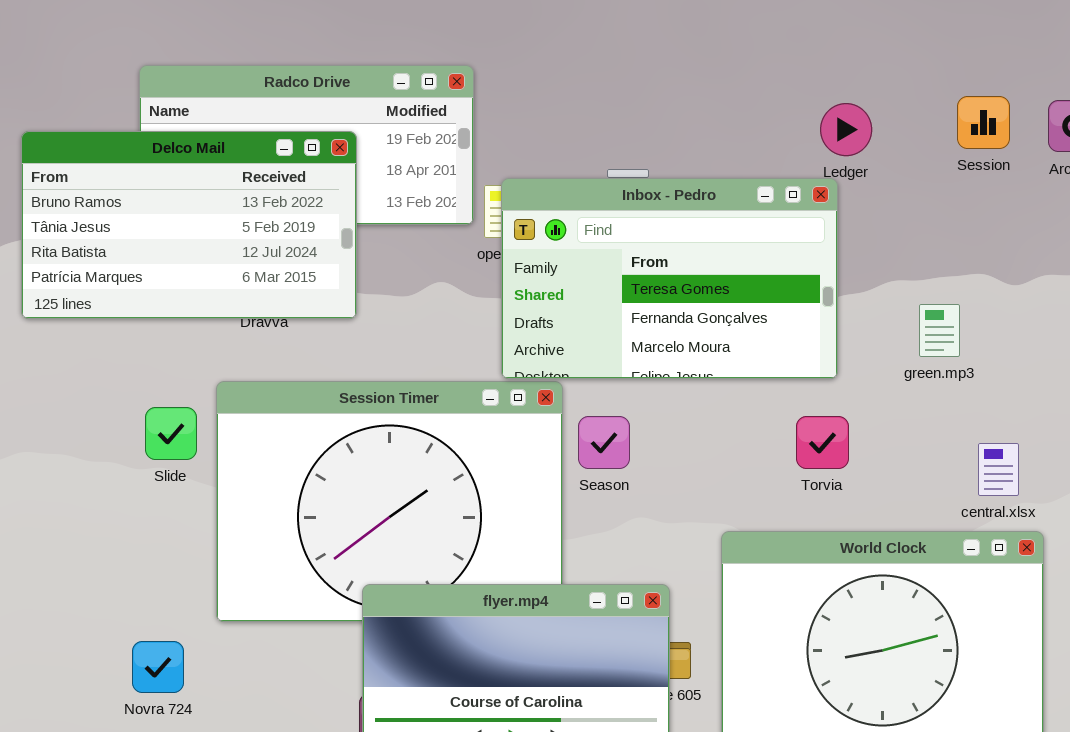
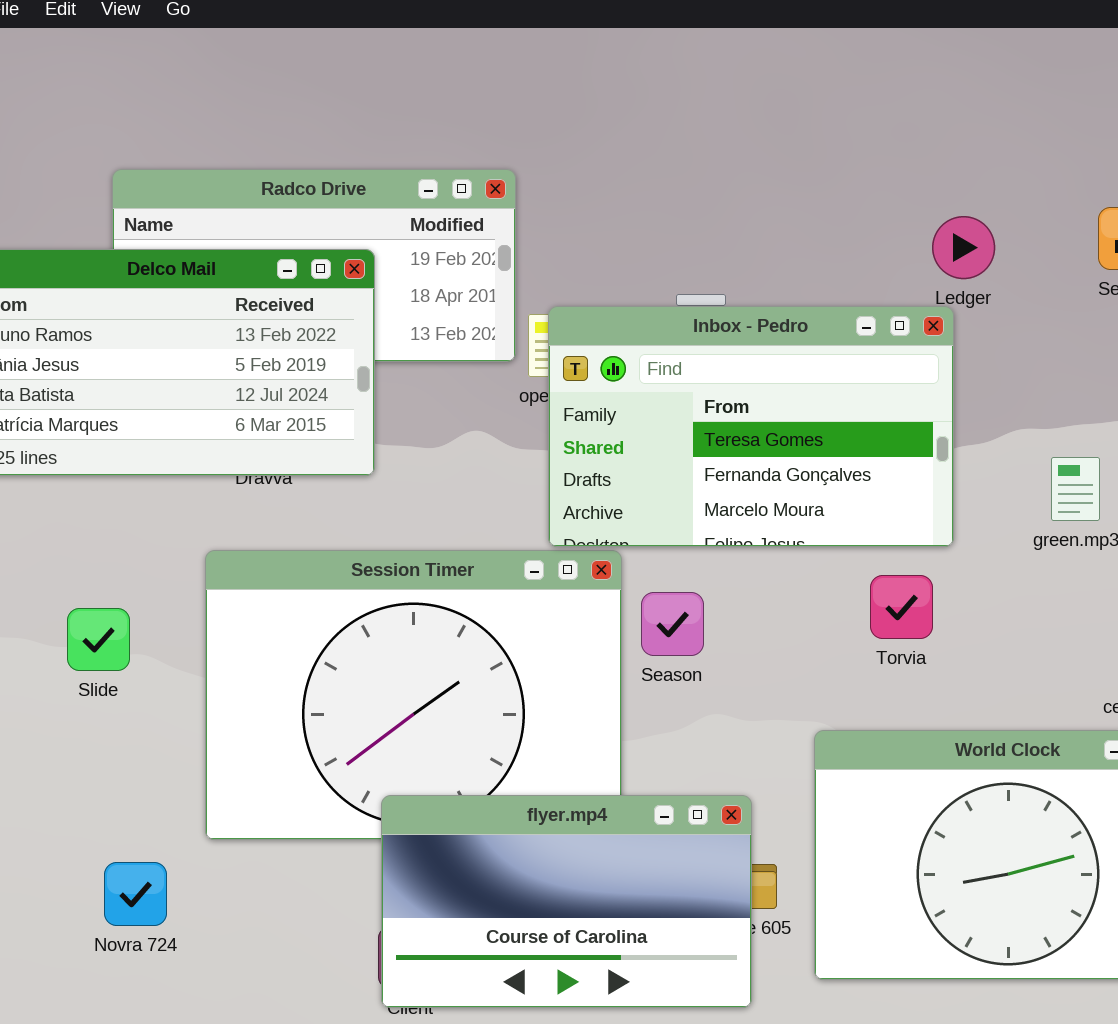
Slide: [145,407,197,460] -> [67,608,130,671], moved
Torvia: [796,416,849,469] -> [870,575,933,639], moved

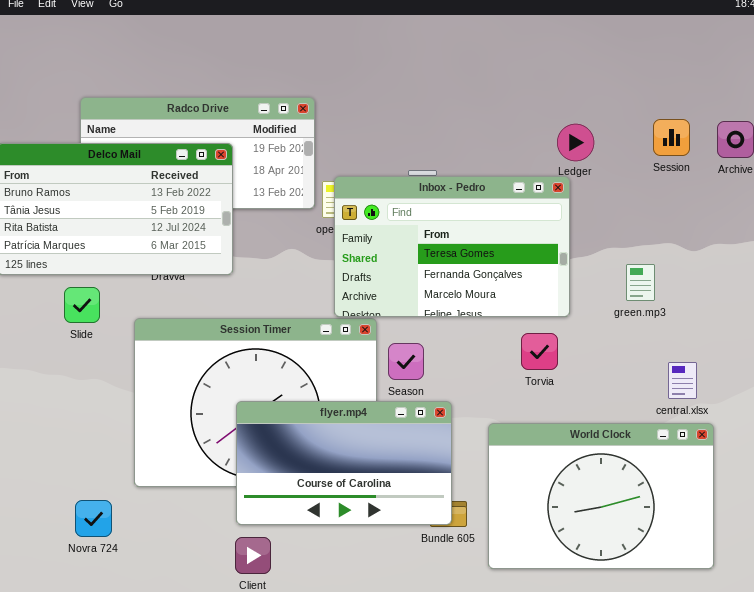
Slide: [67,608,130,671] -> [64,287,100,323], moved
flyer.mp4: [381,795,752,1008] -> [236,401,452,525], moved

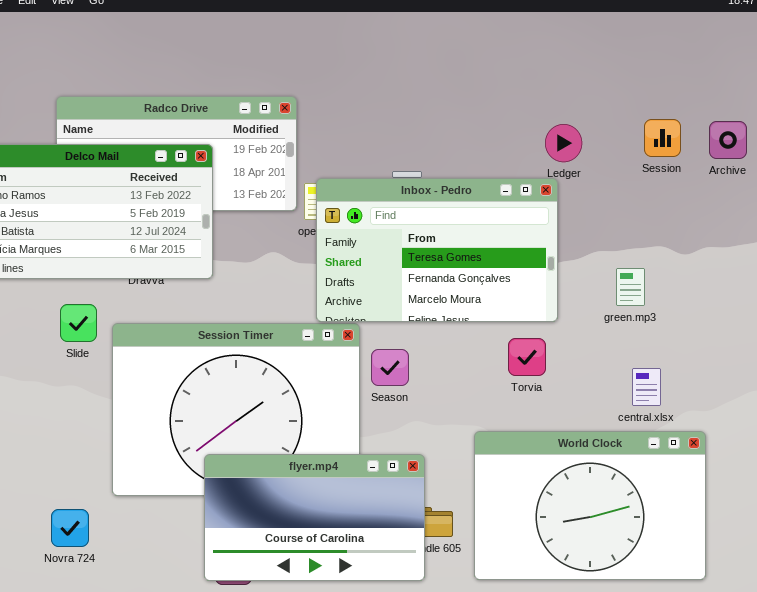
Slide: [64,287,100,323] -> [60,304,97,342], moved
central.xlsx: [668,362,697,399] -> [632,368,661,406], moved
flyer.mp4: [236,401,452,525] -> [204,454,425,581], moved

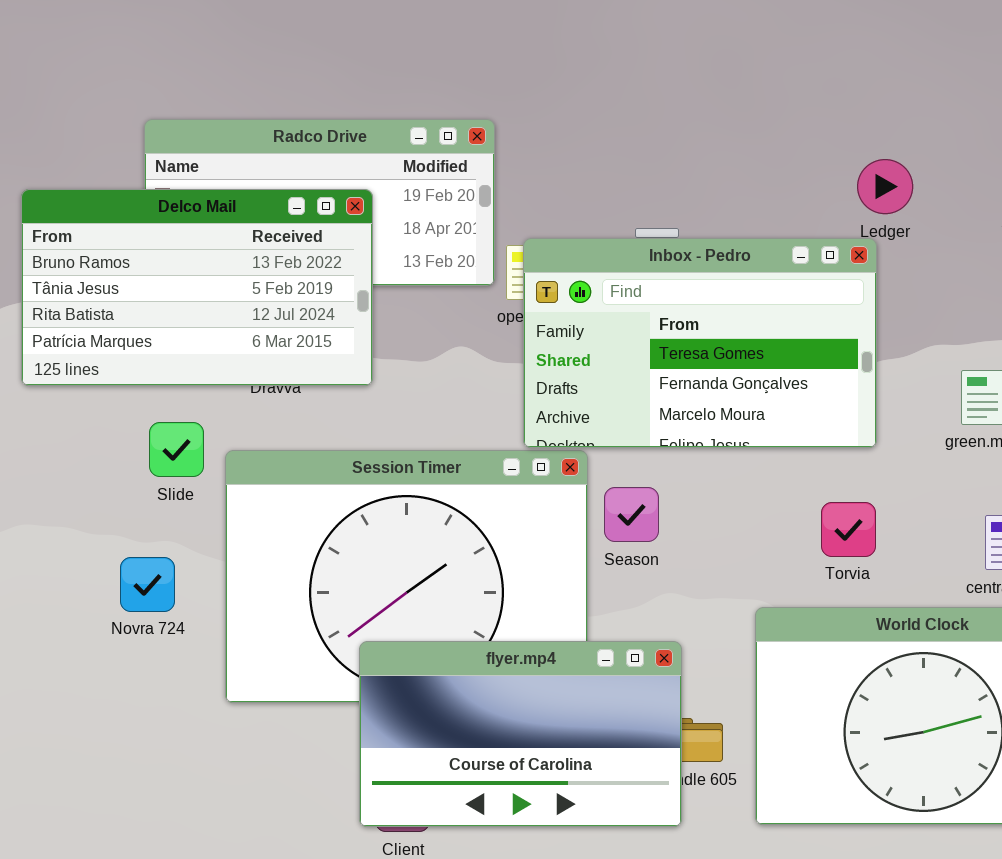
Torvia: [508,338,546,376] -> [821,502,876,557], moved
Novra 724: [51,509,89,547] -> [120,557,175,612], moved

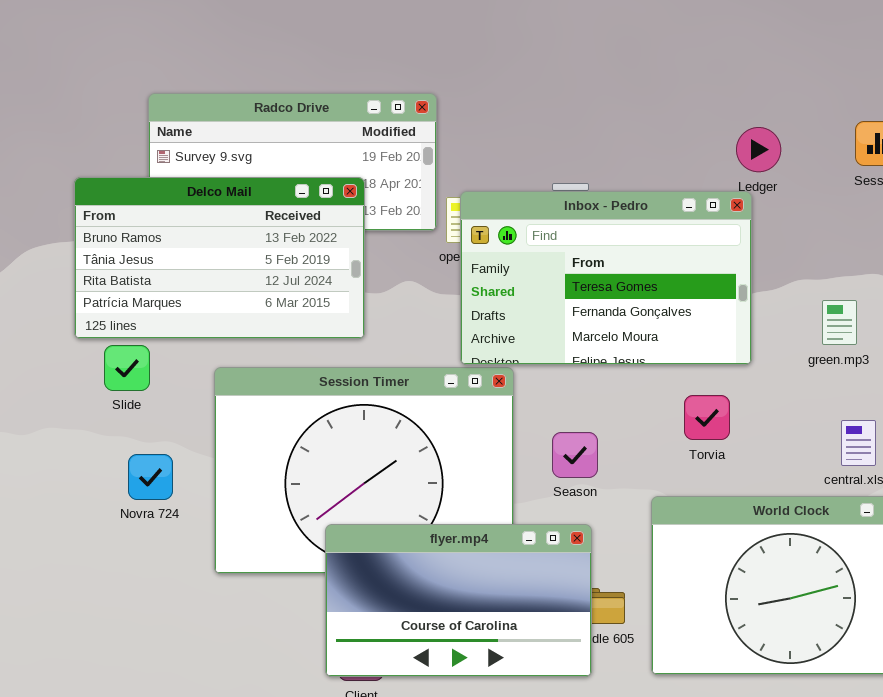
Delco Mail: [21,189,373,386] -> [74,177,365,339], moved
Slide: [149,422,204,477] -> [104,345,150,391], moved
Season: [604,487,659,542] -> [552,432,598,478], moved
Torvia: [821,502,876,557] -> [684,395,730,440], moved

